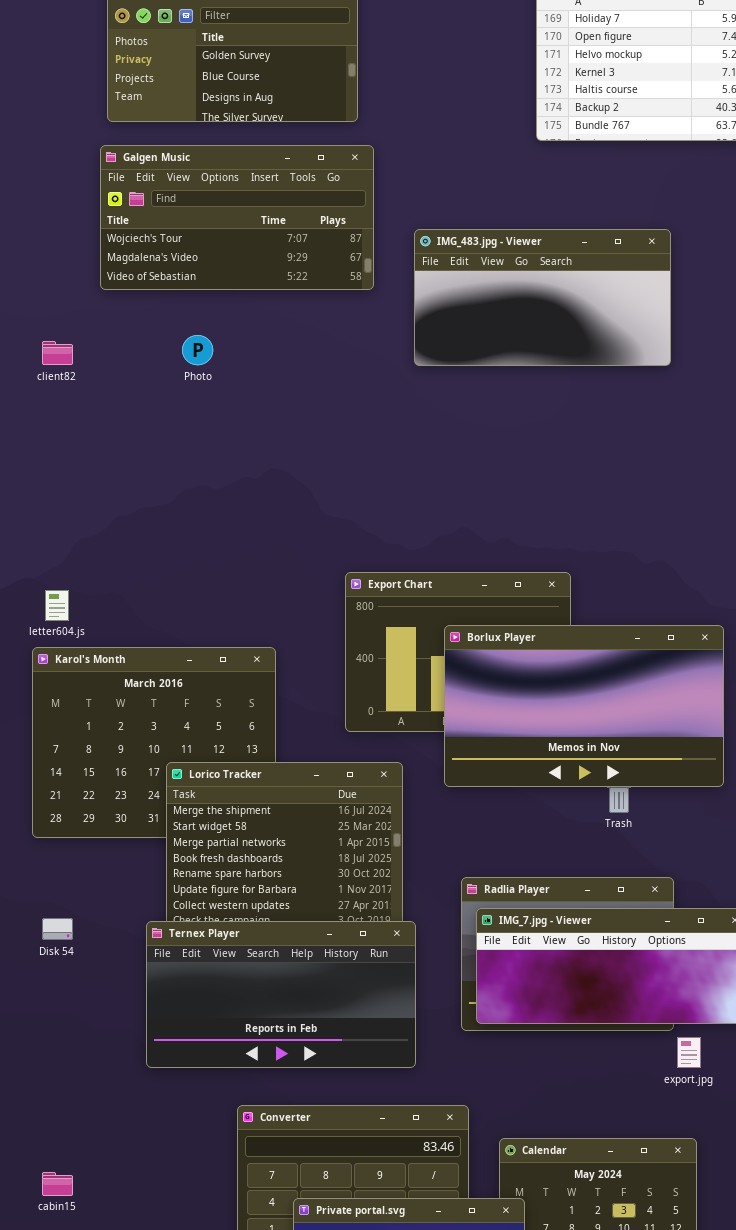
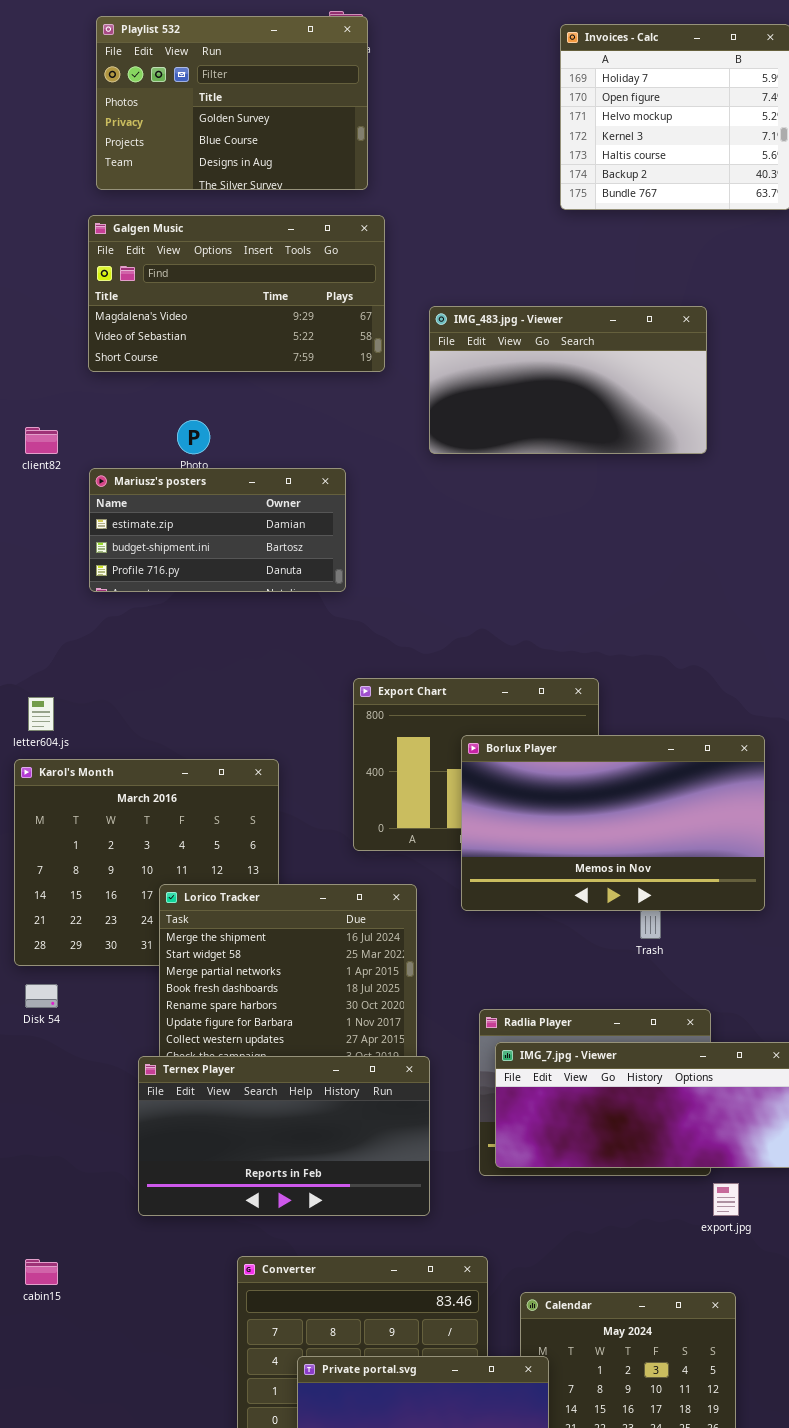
Galgen Music: [100,145,374,290] -> [88,215,385,372], scrolled down 1 row
Mariusz's posters: none -> [89,468,346,592], opened
Disk 54: [42,918,73,940] -> [25,984,58,1008], moved
cabin15: [42,1172,73,1196] -> [25,1259,58,1285], moved

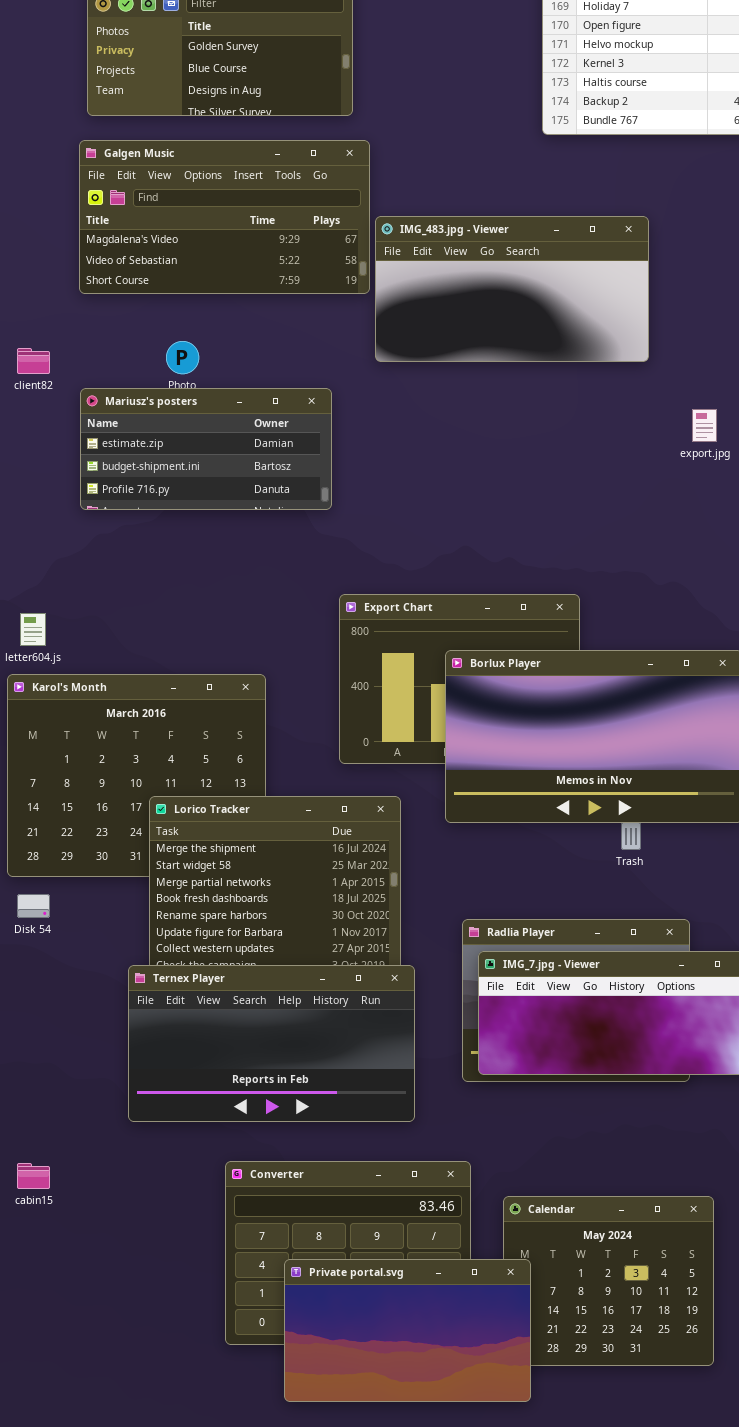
IMG_483.jpg - Viewer: [429,306,707,454] -> [375,216,649,362], moved
export.jpg: [713,1183,739,1216] -> [692,409,717,442], moved

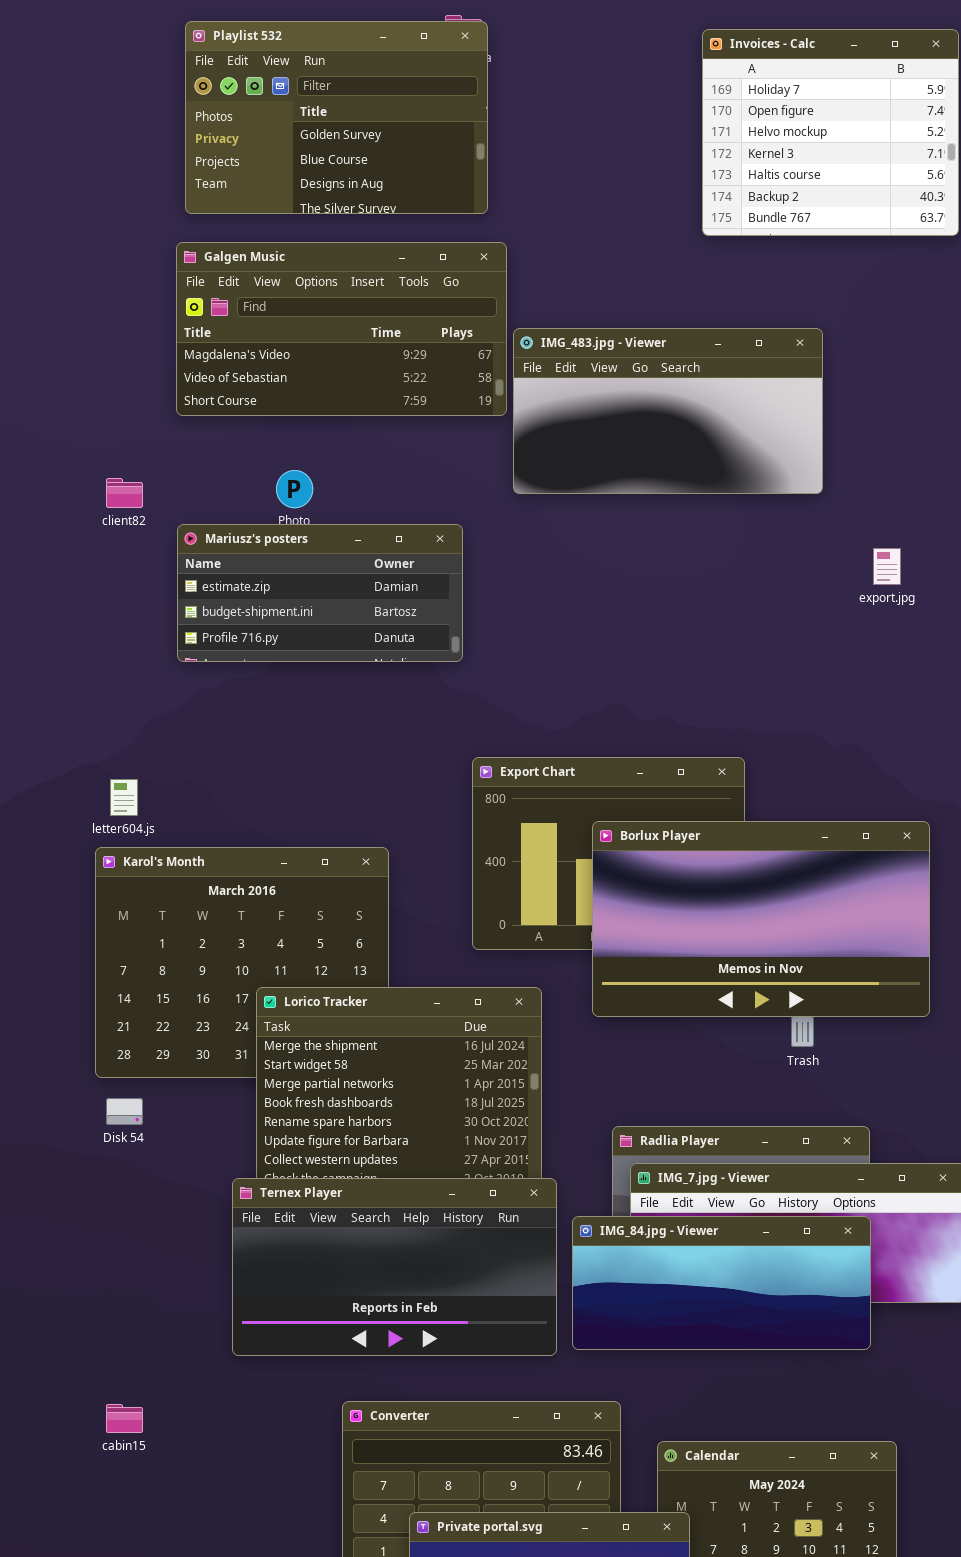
IMG_84.jpg - Viewer: none -> [572,1216,871,1350], opened

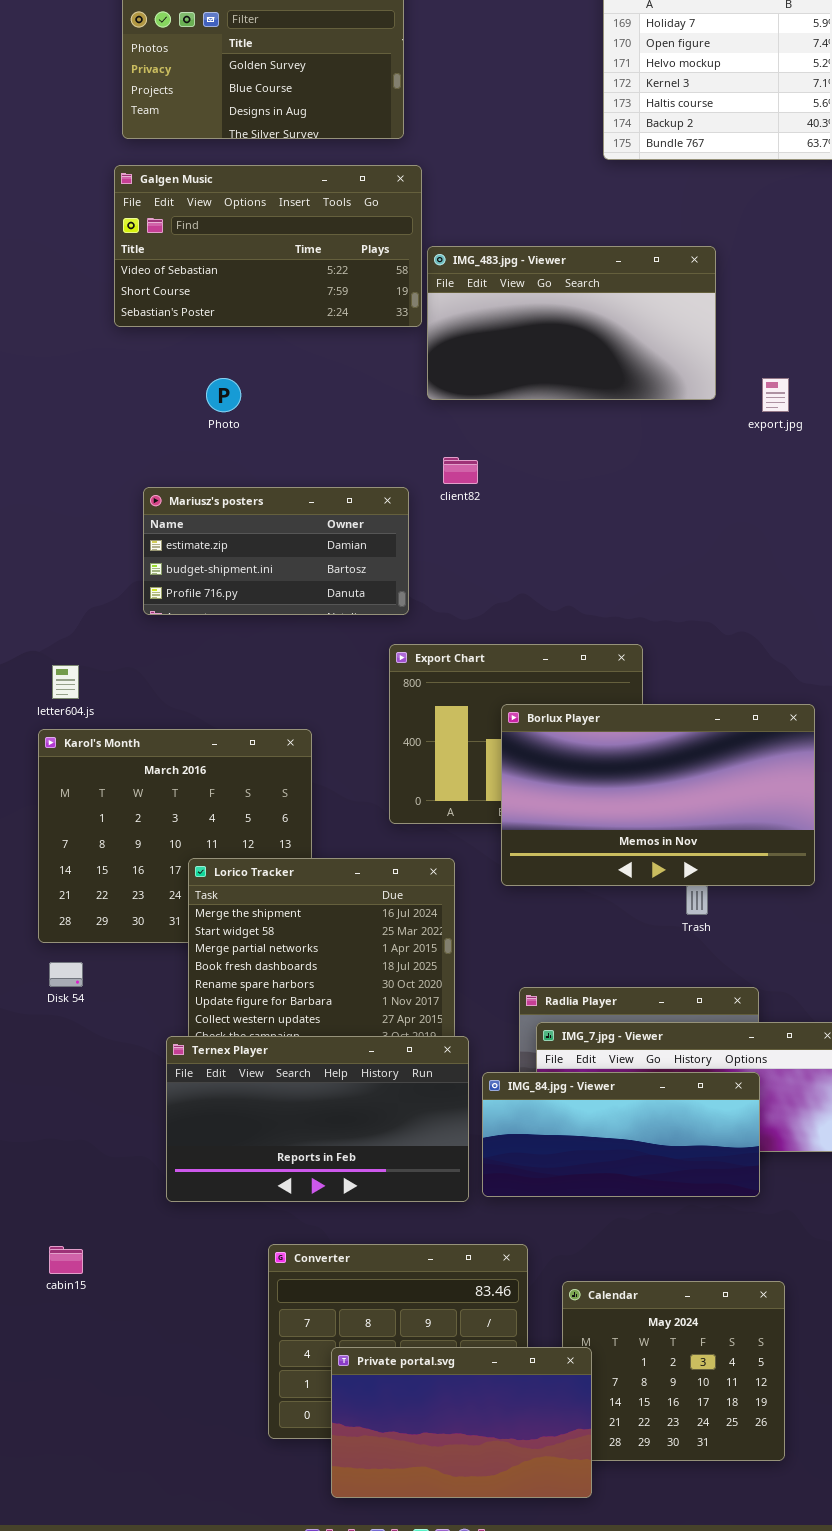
Galgen Music: [176,242,507,416] -> [114,165,422,327], scrolled down 1 row
client82: [106,478,143,508] -> [443,457,478,484], moved
Mariusz's posters: [177,524,463,662] -> [143,487,409,615], moved
export.jpg: [873,548,901,585] -> [762,378,789,412], moved

